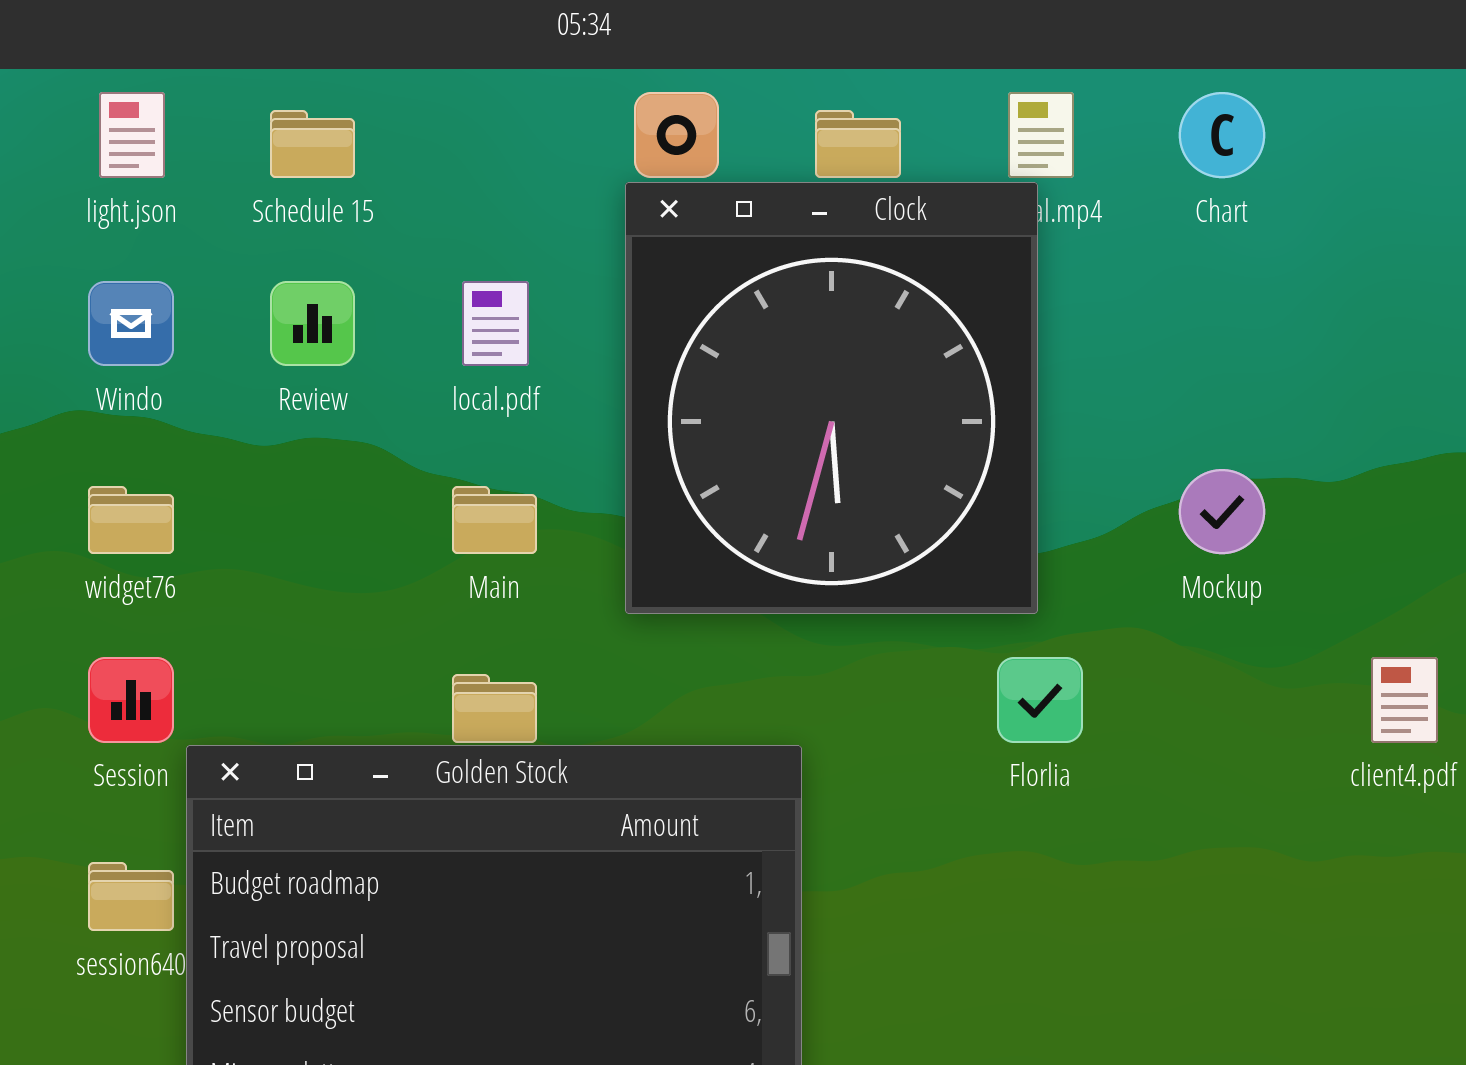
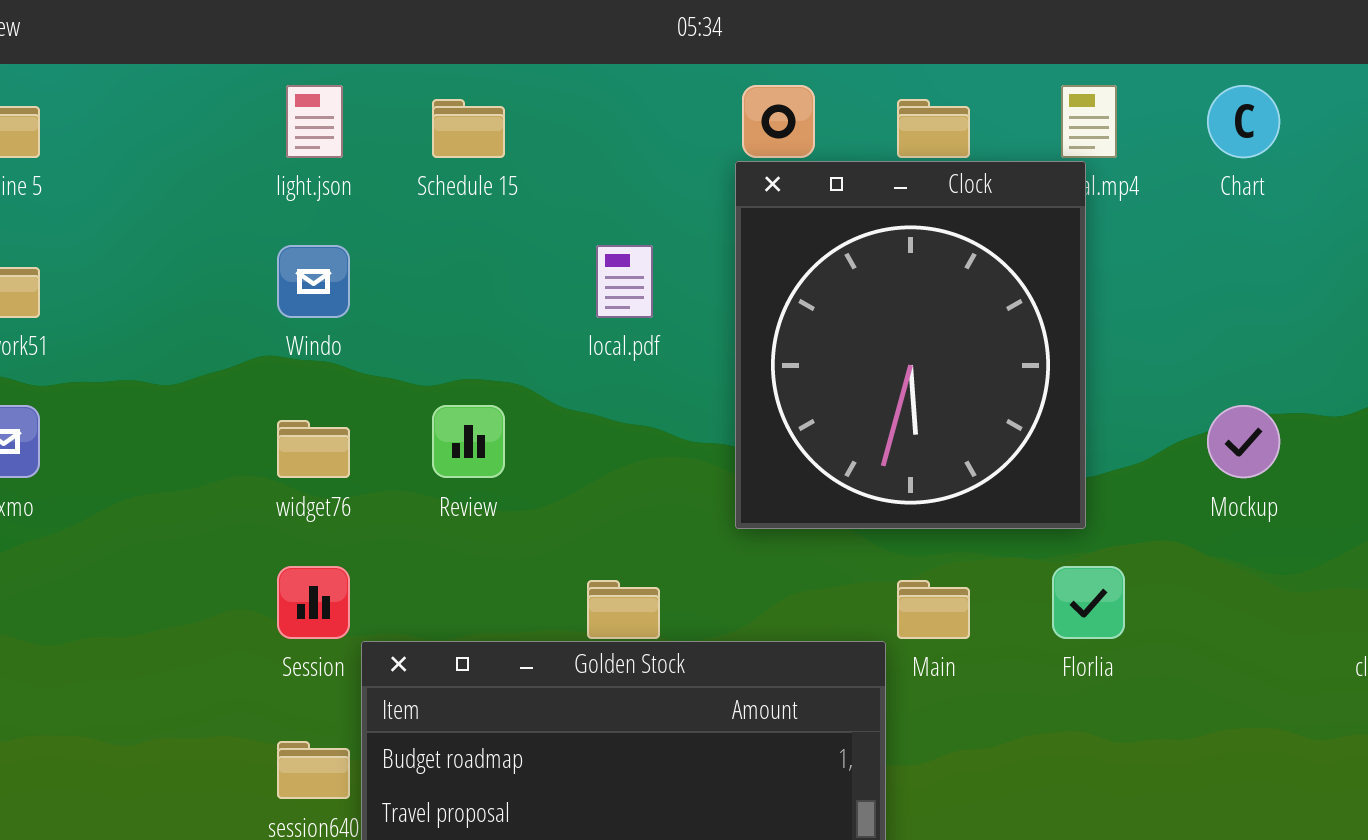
Review: [270,281,355,366] -> [432,405,505,478], moved
Main: [452,486,537,554] -> [897,580,970,639], moved

